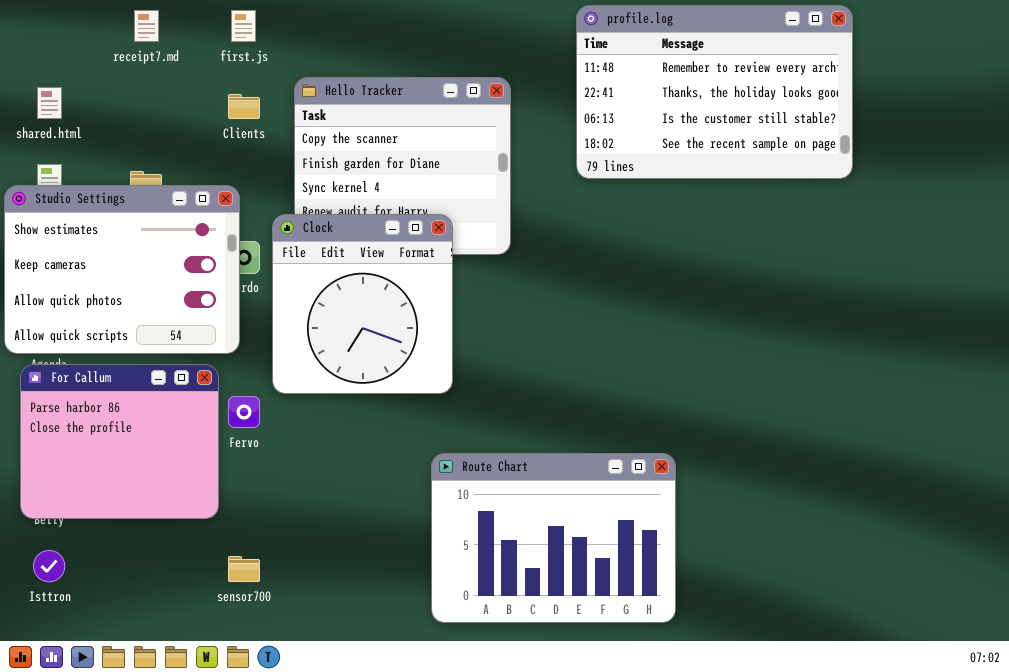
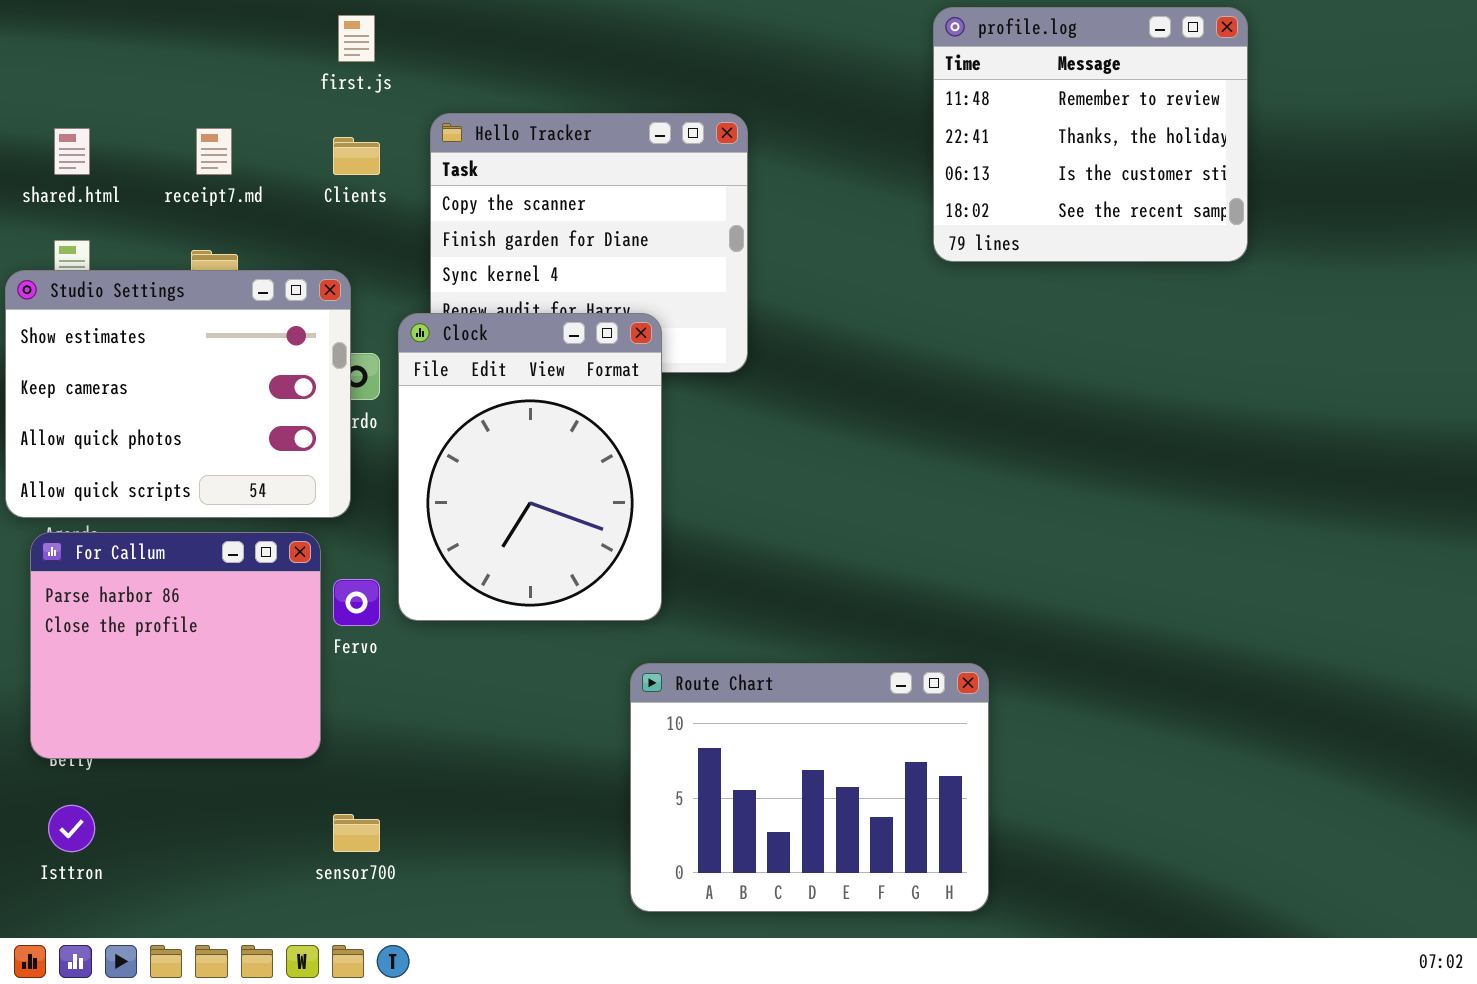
profile.log: [576,5,853,179] -> [933,7,1248,262], resized
receipt7.md: [134,10,159,42] -> [196,128,232,175], moved
Clock: [272,214,453,394] -> [398,313,662,621], resized

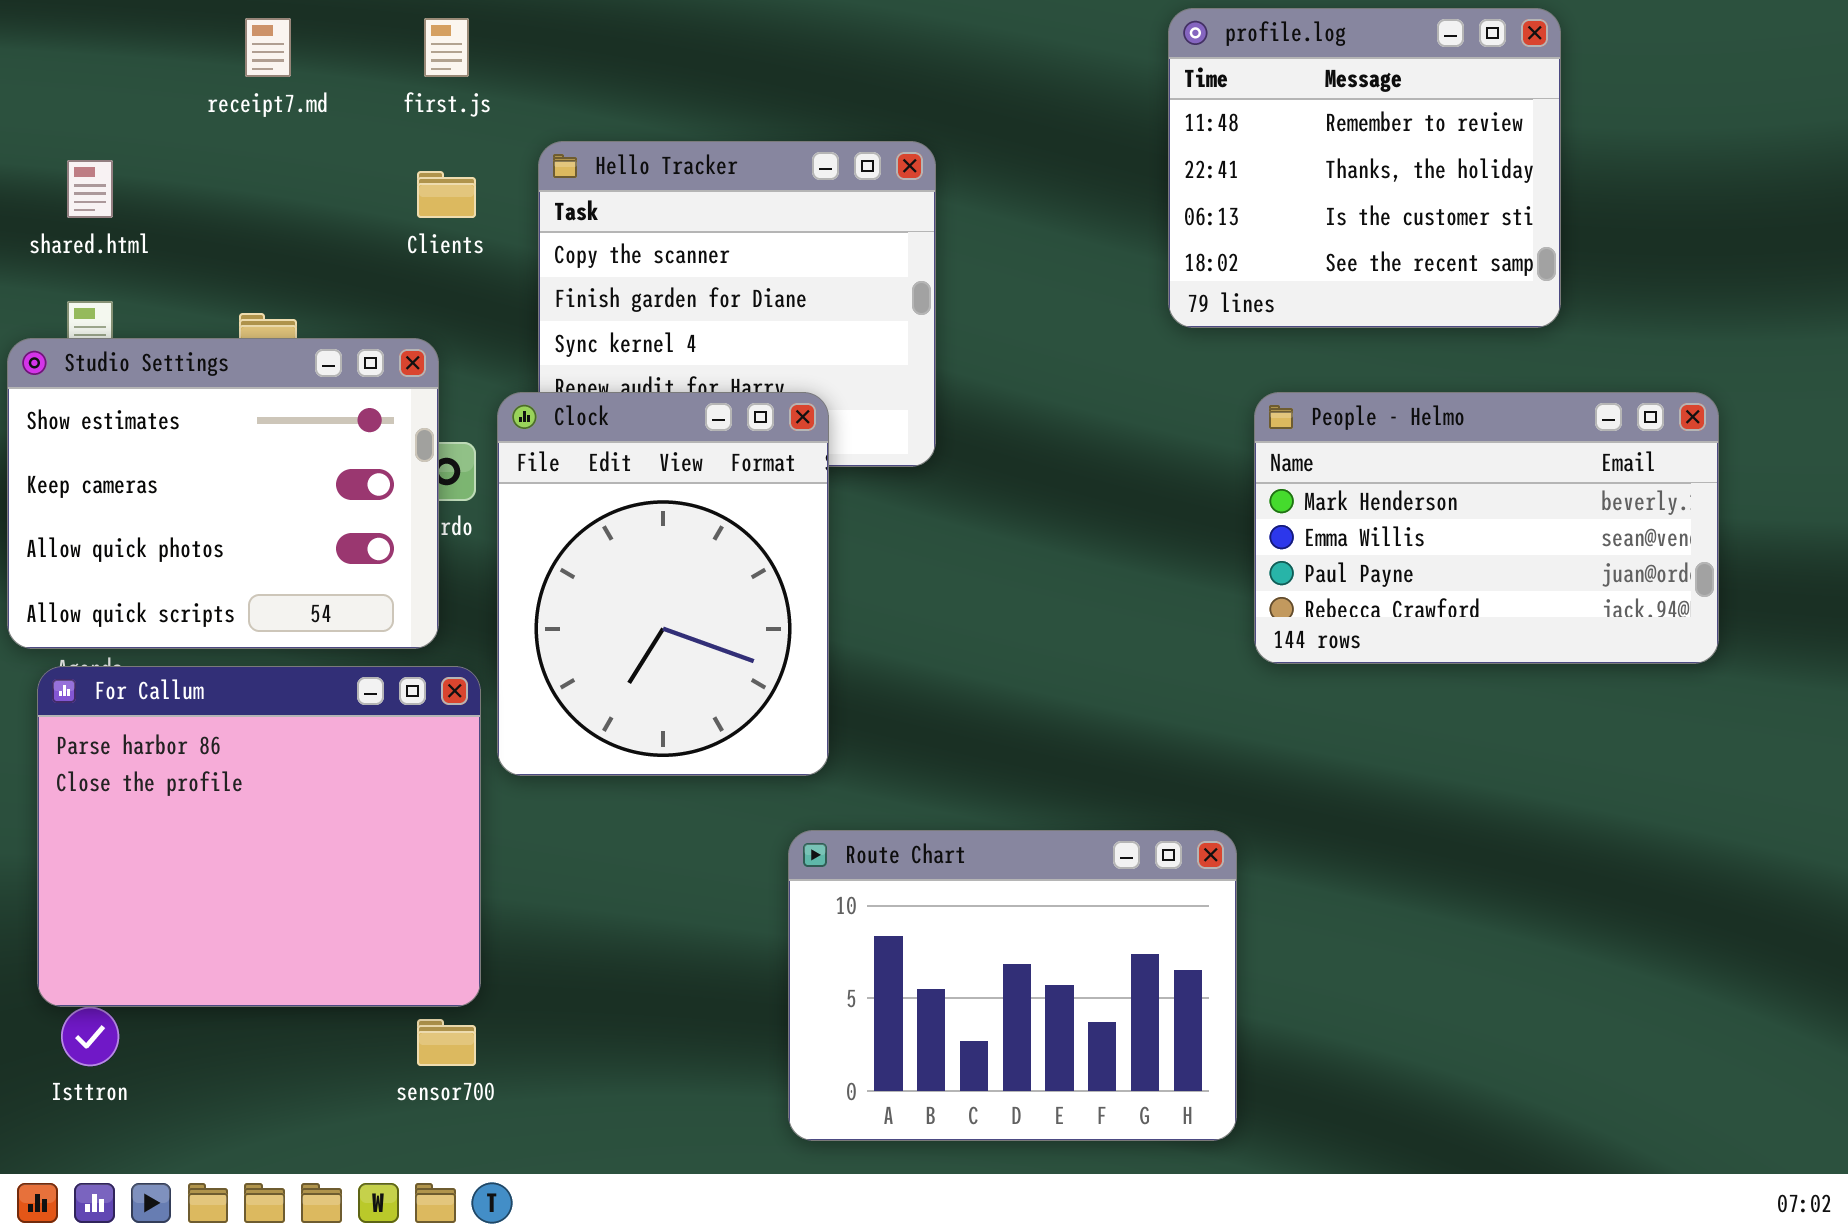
receipt7.md: [196,128,232,175] -> [245,18,291,77], moved
People - Helmo: none -> [1254,392,1719,664], opened
For Callum: [30,532,321,759] -> [37,666,481,1007], resized

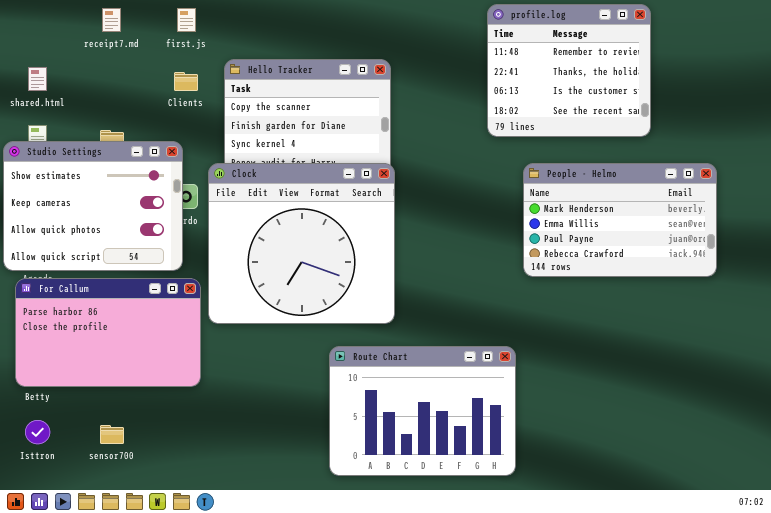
Clock: [497,392,829,776] -> [208,163,395,324], resized
For Callum: [37,666,481,1007] -> [15,278,201,387], resized
sensor700: [417,1019,476,1066] -> [100,425,124,444], moved

